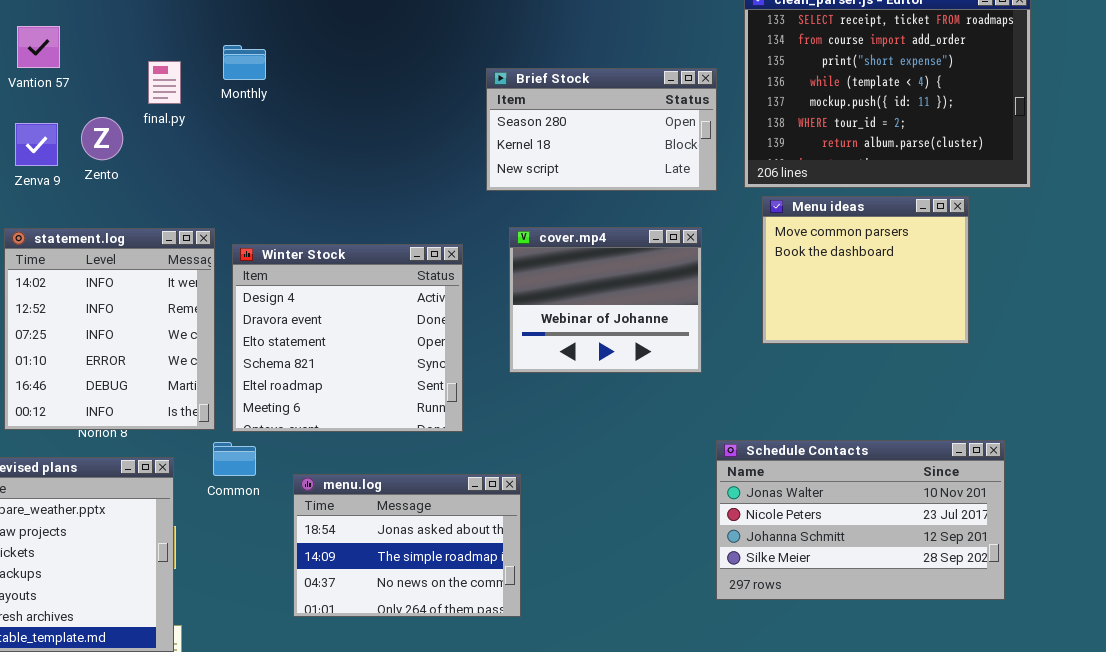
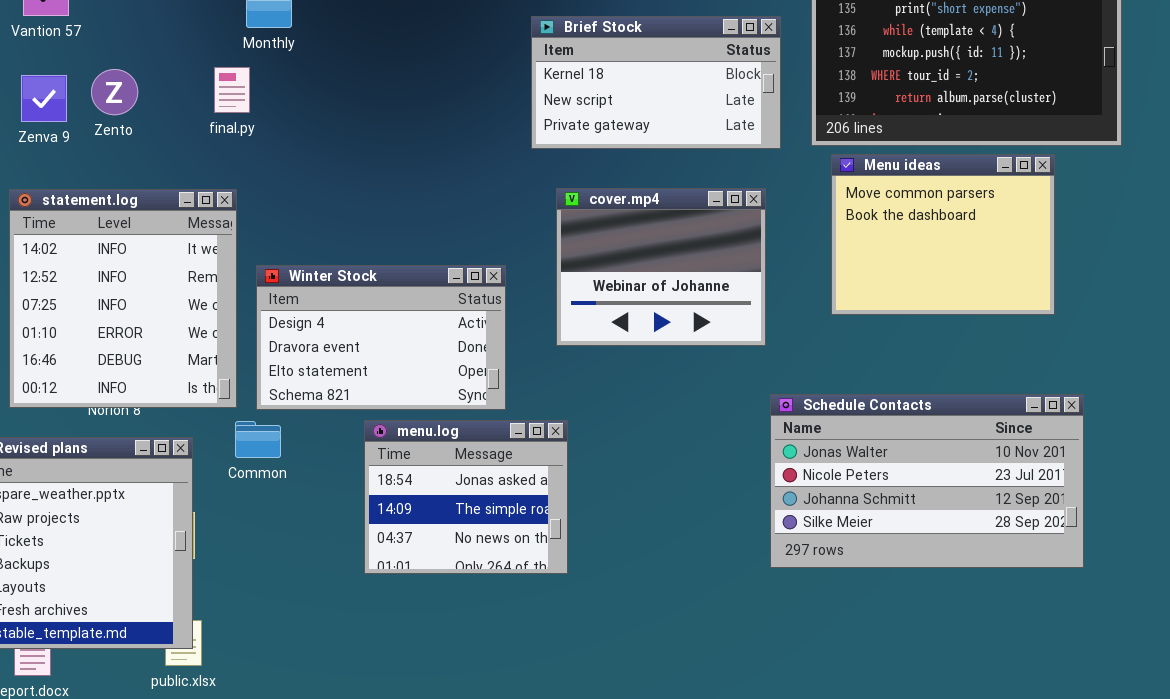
final.py: [148,61,181,104] -> [214,67,250,113], moved
Brief Stock: [486,68,717,191] -> [531,16,781,149], scrolled down 1 row
Winter Stock: [232,244,463,432] -> [256,265,506,410], resized
Schedule Contacts: [716,440,1005,600] -> [770,394,1084,568], moved
menu.log: [293,474,521,617] -> [364,420,568,574], moved, resized

